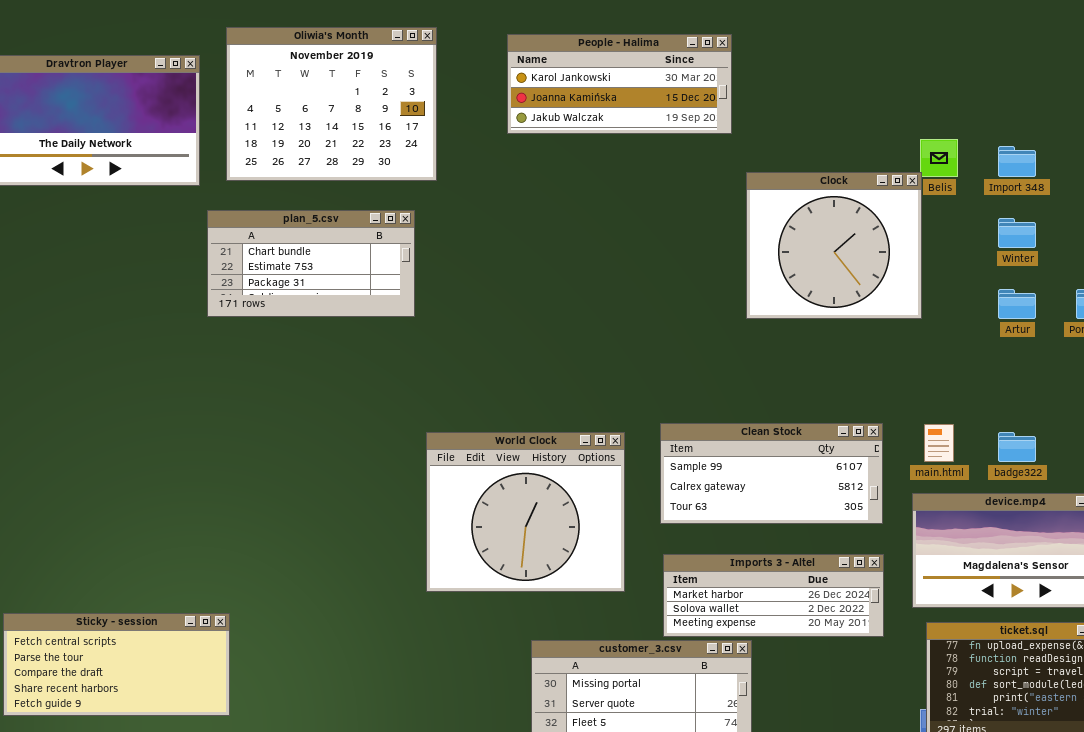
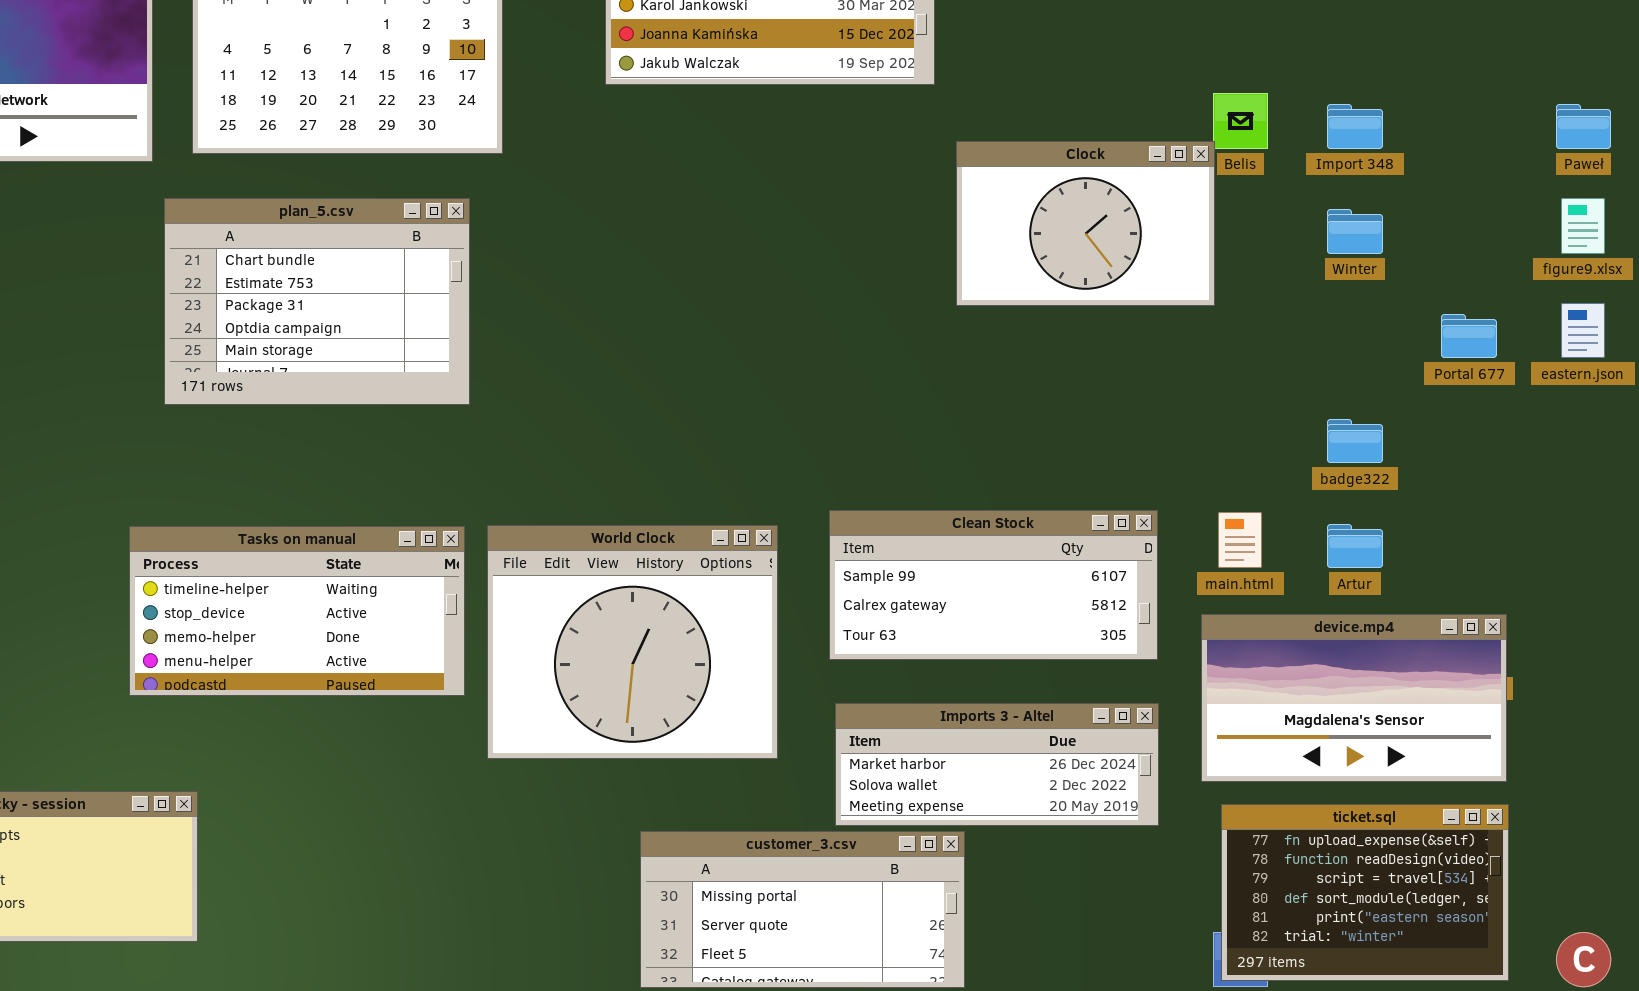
Clock: [746,172,922,319] -> [956,141,1215,306], resized
plan_5.csv: [207,210,415,317] -> [164,198,470,405], resized
Artur: [998,289,1036,319] -> [1327,524,1383,568], moved
badge322: [998,432,1036,462] -> [1327,419,1383,463], moved
Tasks on manual: none -> [129,526,465,696], opened

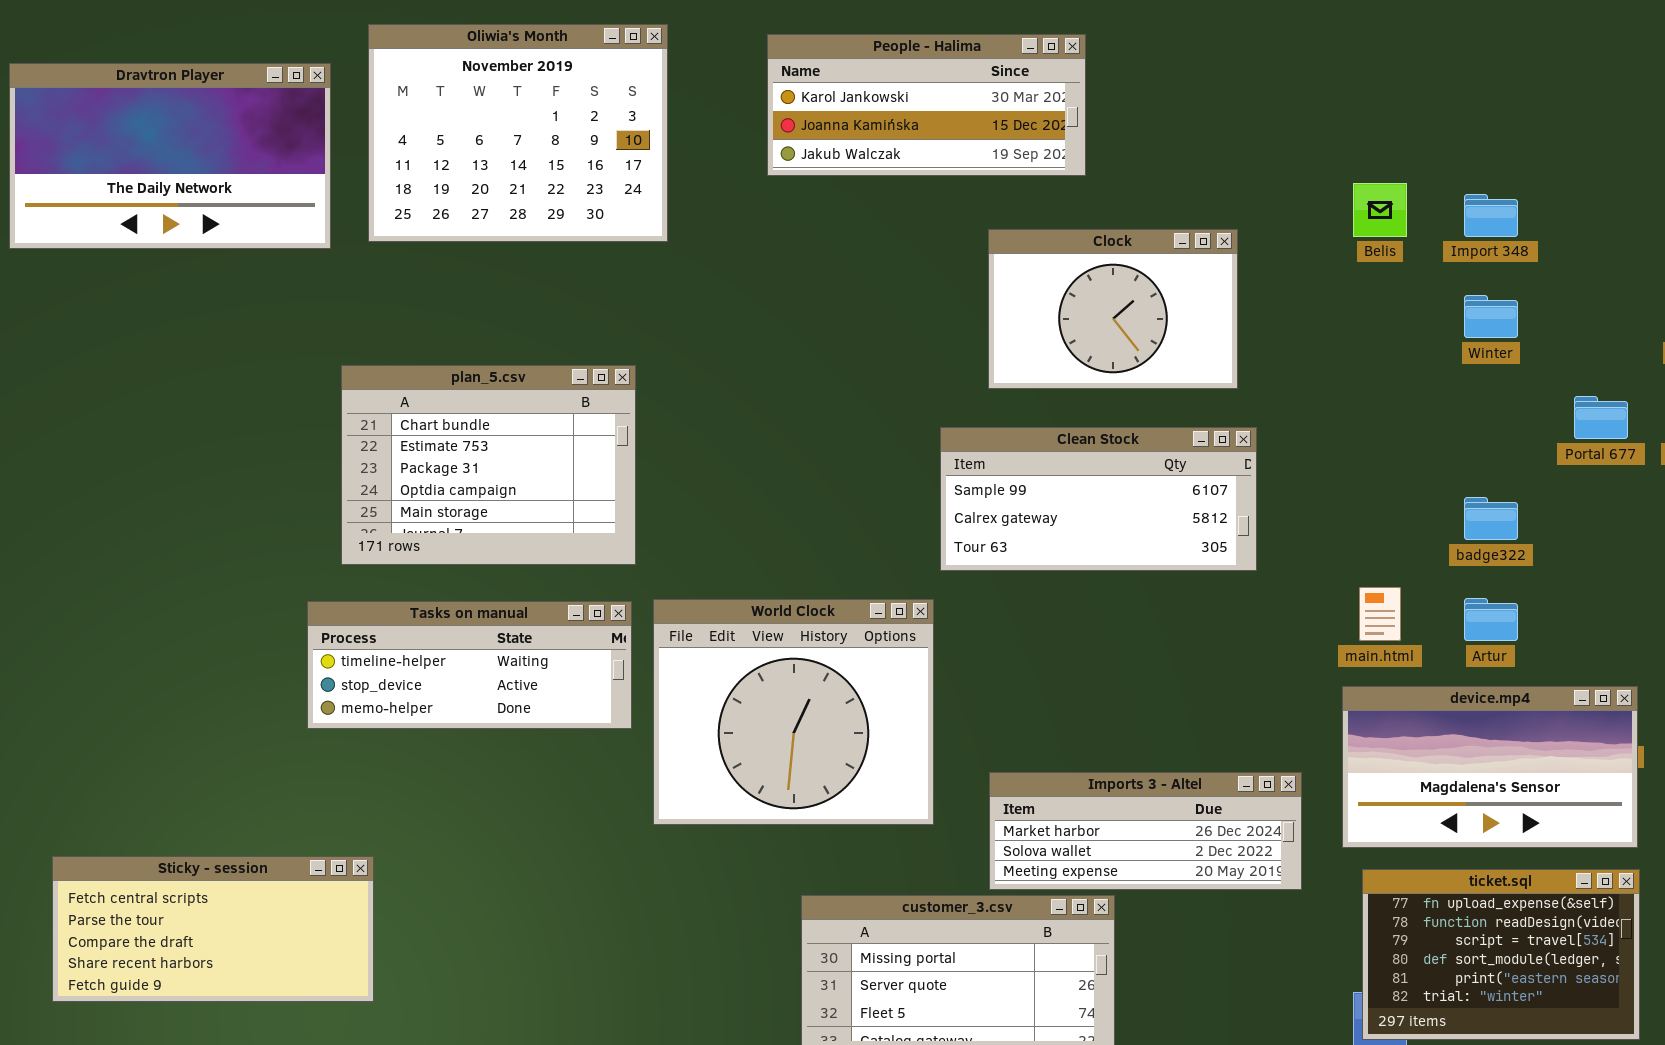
Clock: [956,141,1215,306] -> [988,229,1238,389], moved
plan_5.csv: [164,198,470,405] -> [341,365,636,565], moved
Clean Stock: [829,510,1158,660] -> [940,427,1257,571], moved
Tasks on manual: [129,526,465,696] -> [307,601,632,729], resized

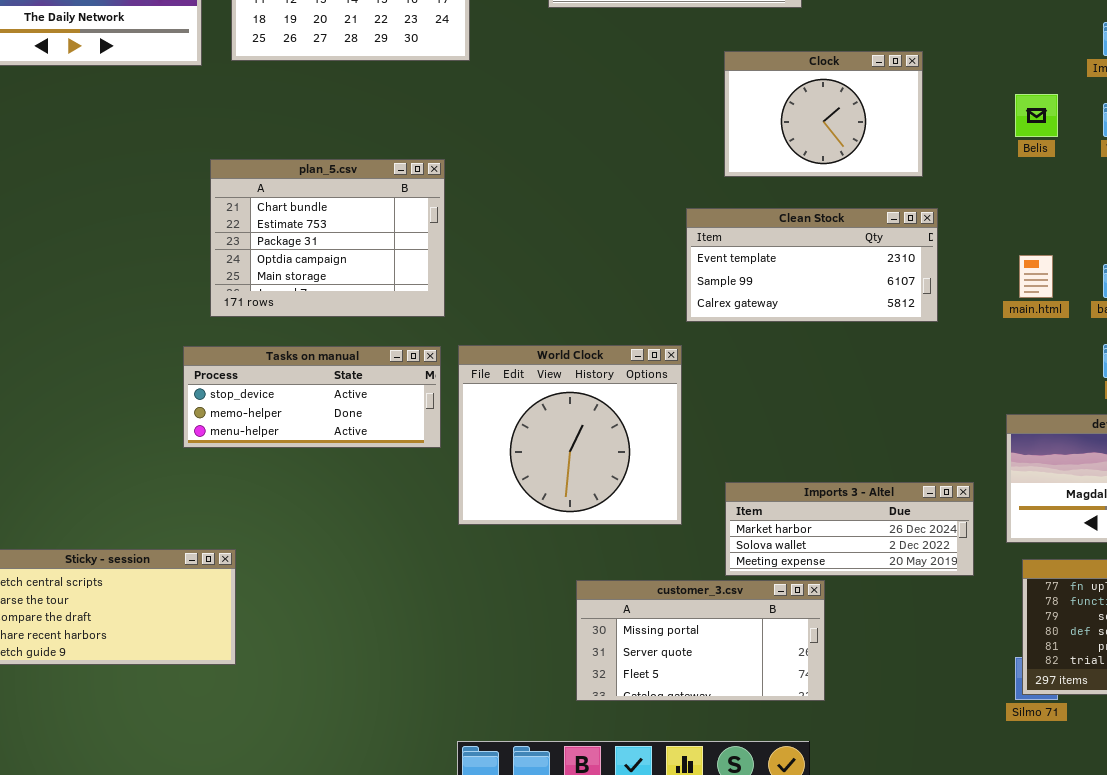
Belis: [1353,183,1407,237] -> [1015,94,1058,137], moved
Clean Stock: [940,427,1257,571] -> [686,208,938,322], scrolled up 1 row
main.html: [1359,587,1401,641] -> [1019,255,1053,298], moved
Tasks on manual: [307,601,632,729] -> [183,346,441,448], scrolled down 1 row

